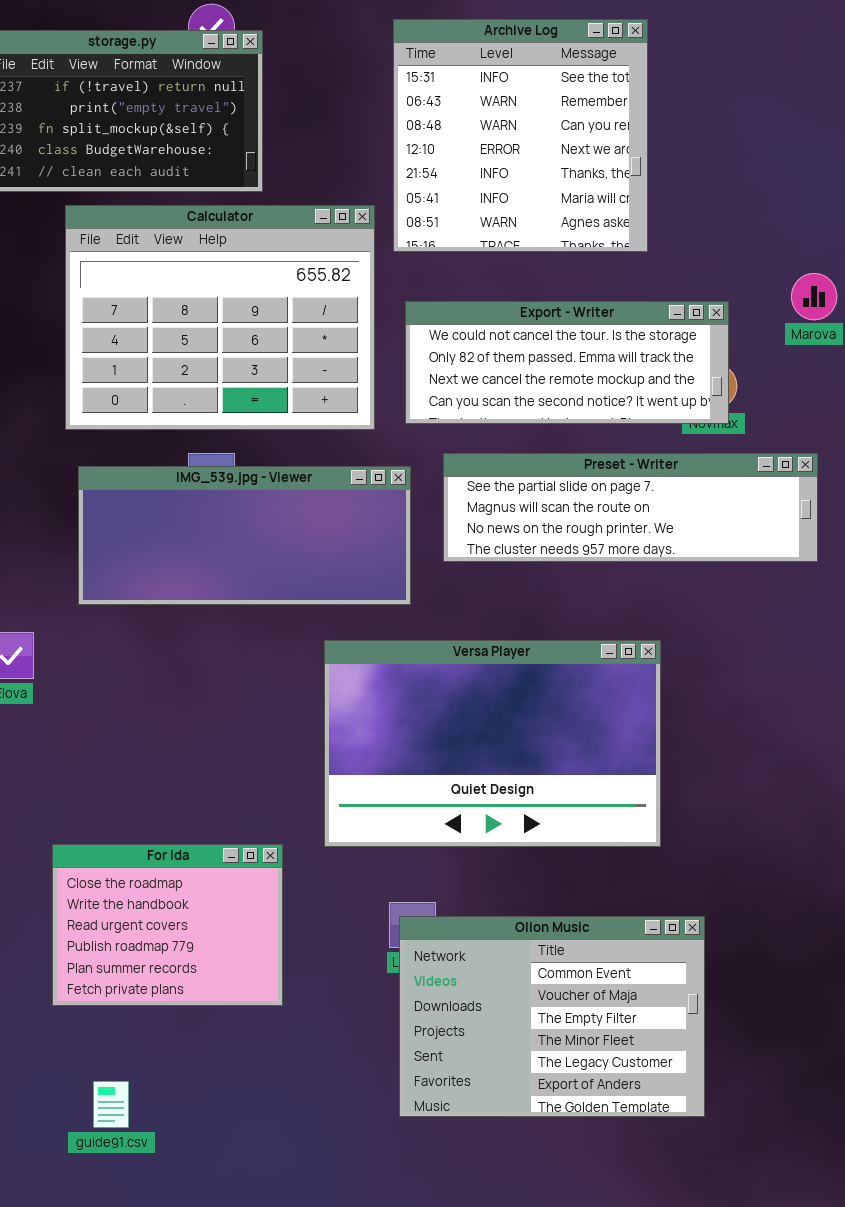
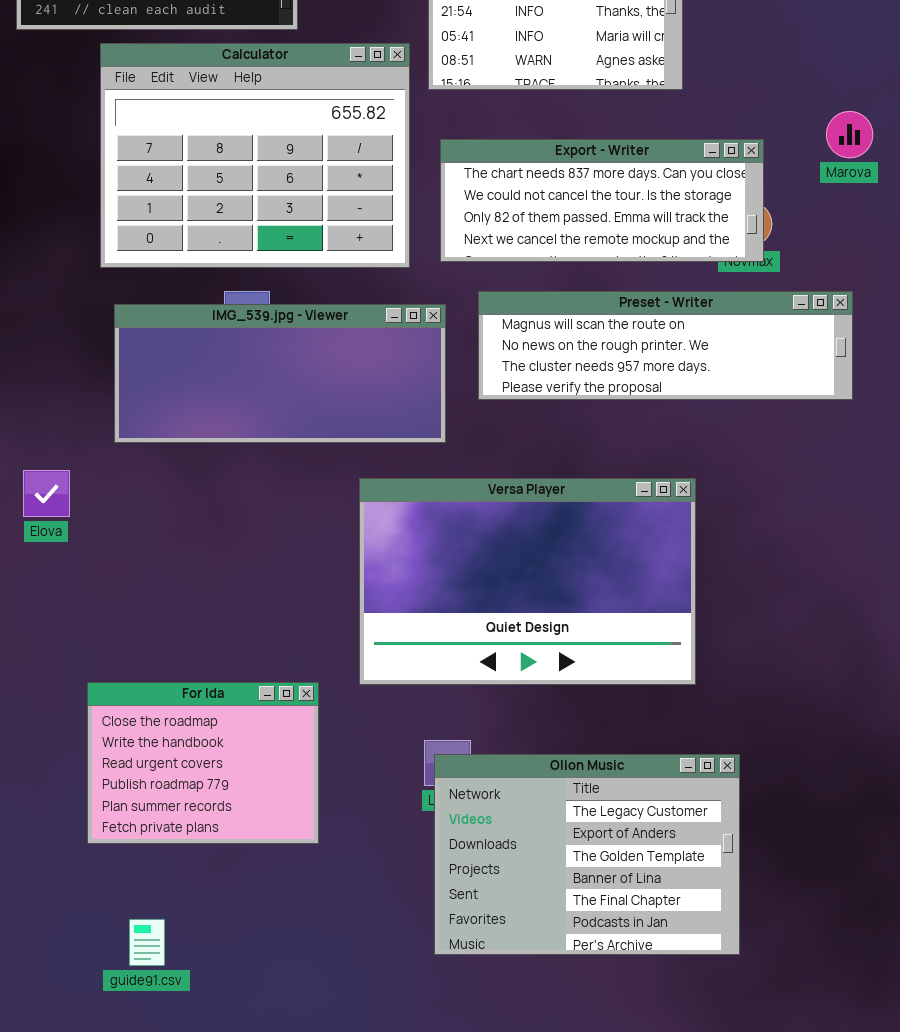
Export - Writer: [405,301,729,424] -> [440,139,764,262], scrolled up 1 row
Preset - Writer: [443,453,818,562] -> [478,291,853,400], scrolled down 1 row
Olion Music: [399,916,705,1117] -> [434,754,740,955], scrolled down 4 rows

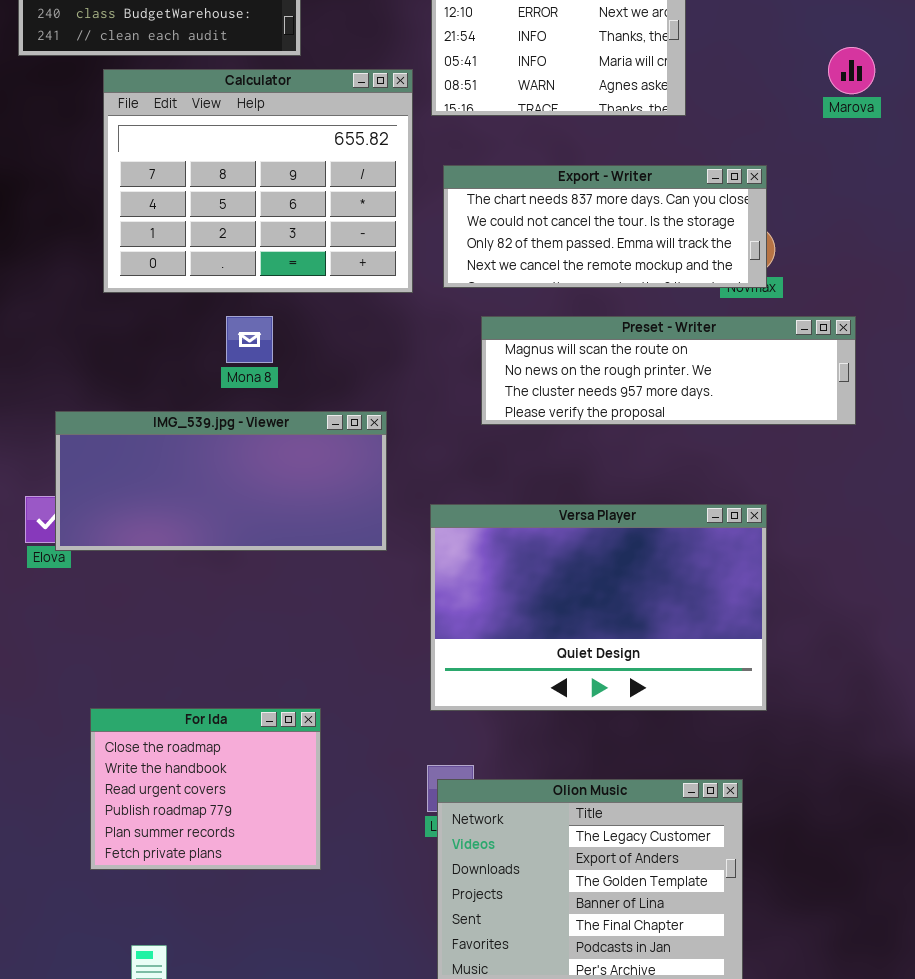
Marova: [826,111,873,158] -> [828,47,875,94], moved
IMG_539.jpg - Viewer: [114,304,446,443] -> [55,411,387,551], moved
Versa Player: [359,478,696,685] -> [430,504,767,711], moved

